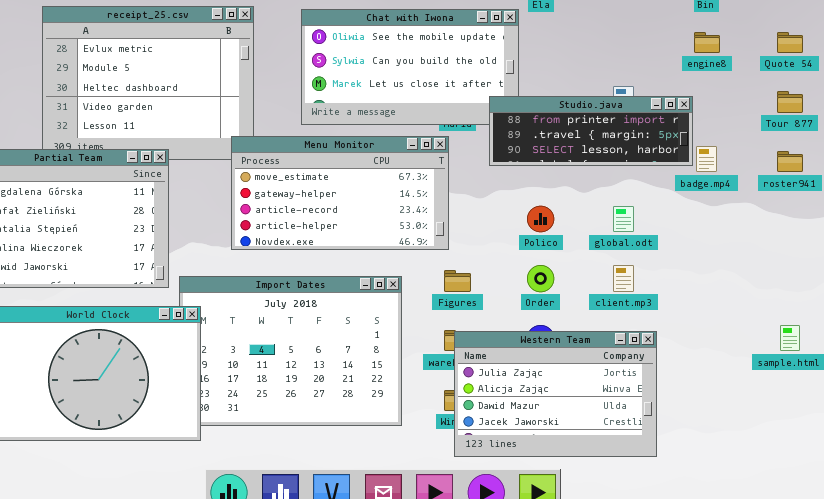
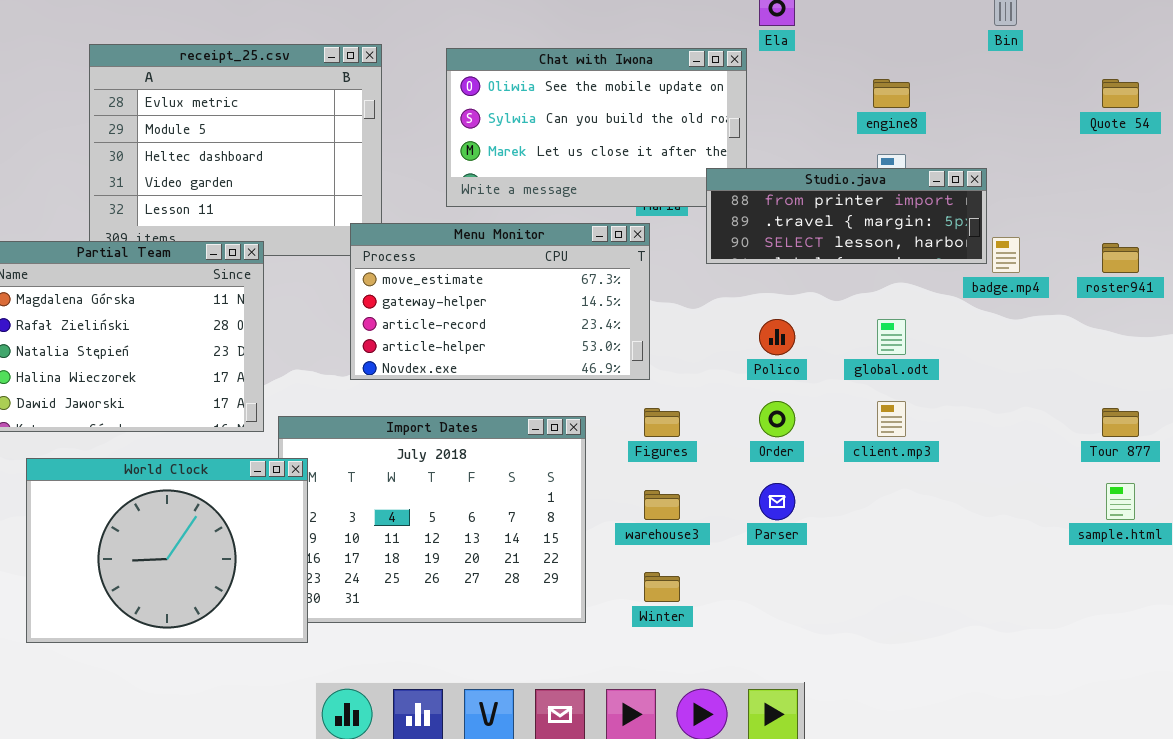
engine8: [694,32,720,53] -> [873,79,910,108], moved
Tour 877: [777,91,803,113] -> [1102,408,1139,437], moved
Western Team: [454,331,657,457] -> none, closed

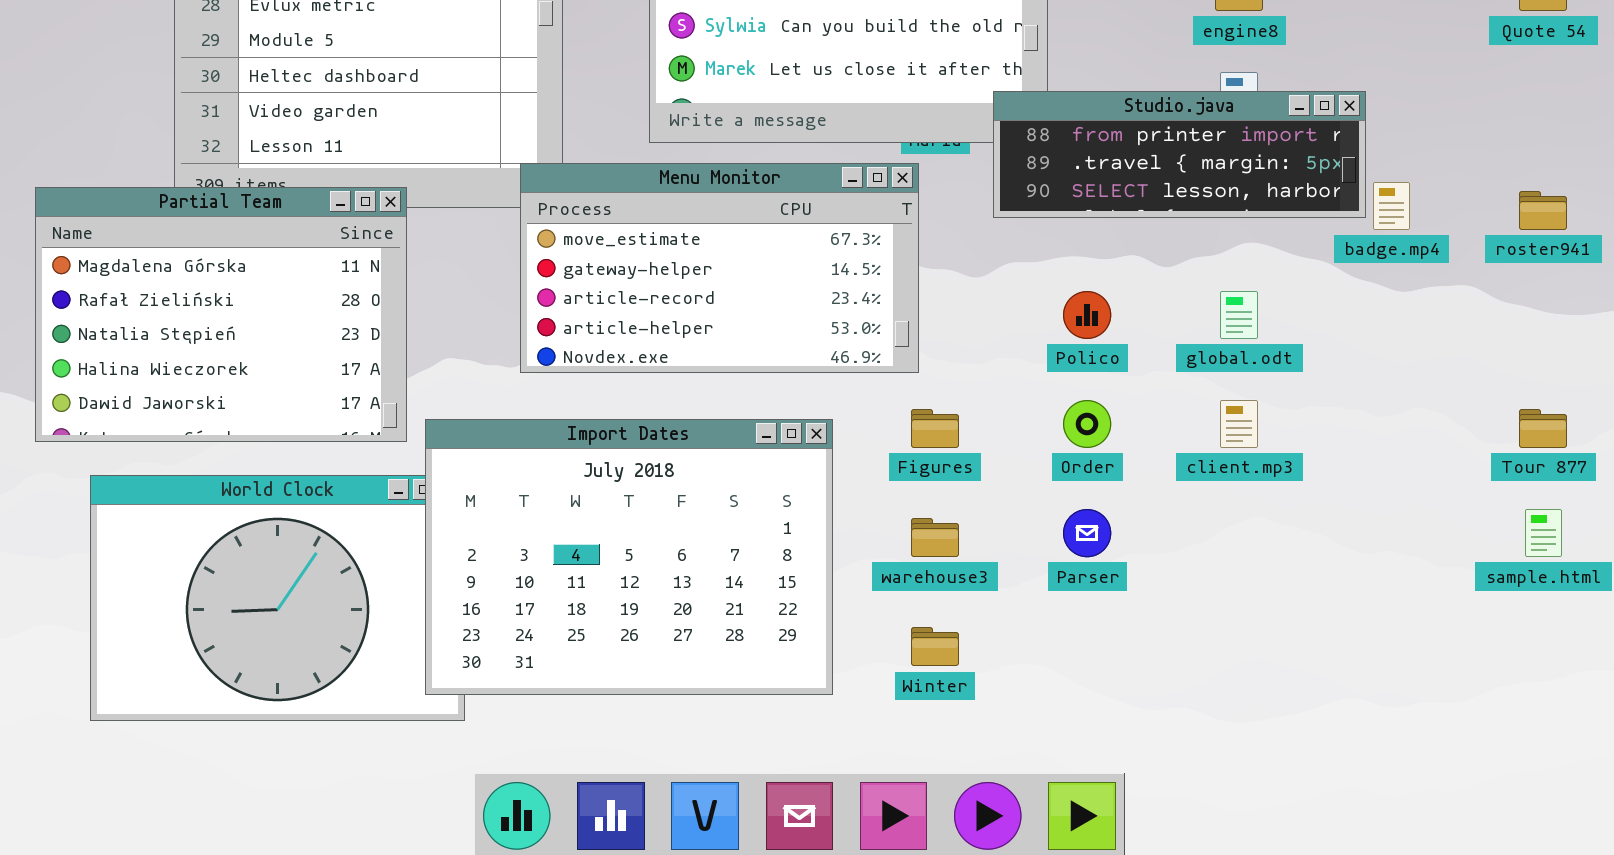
Import Dates: [278,416,586,623] -> [425,419,833,695], raised

